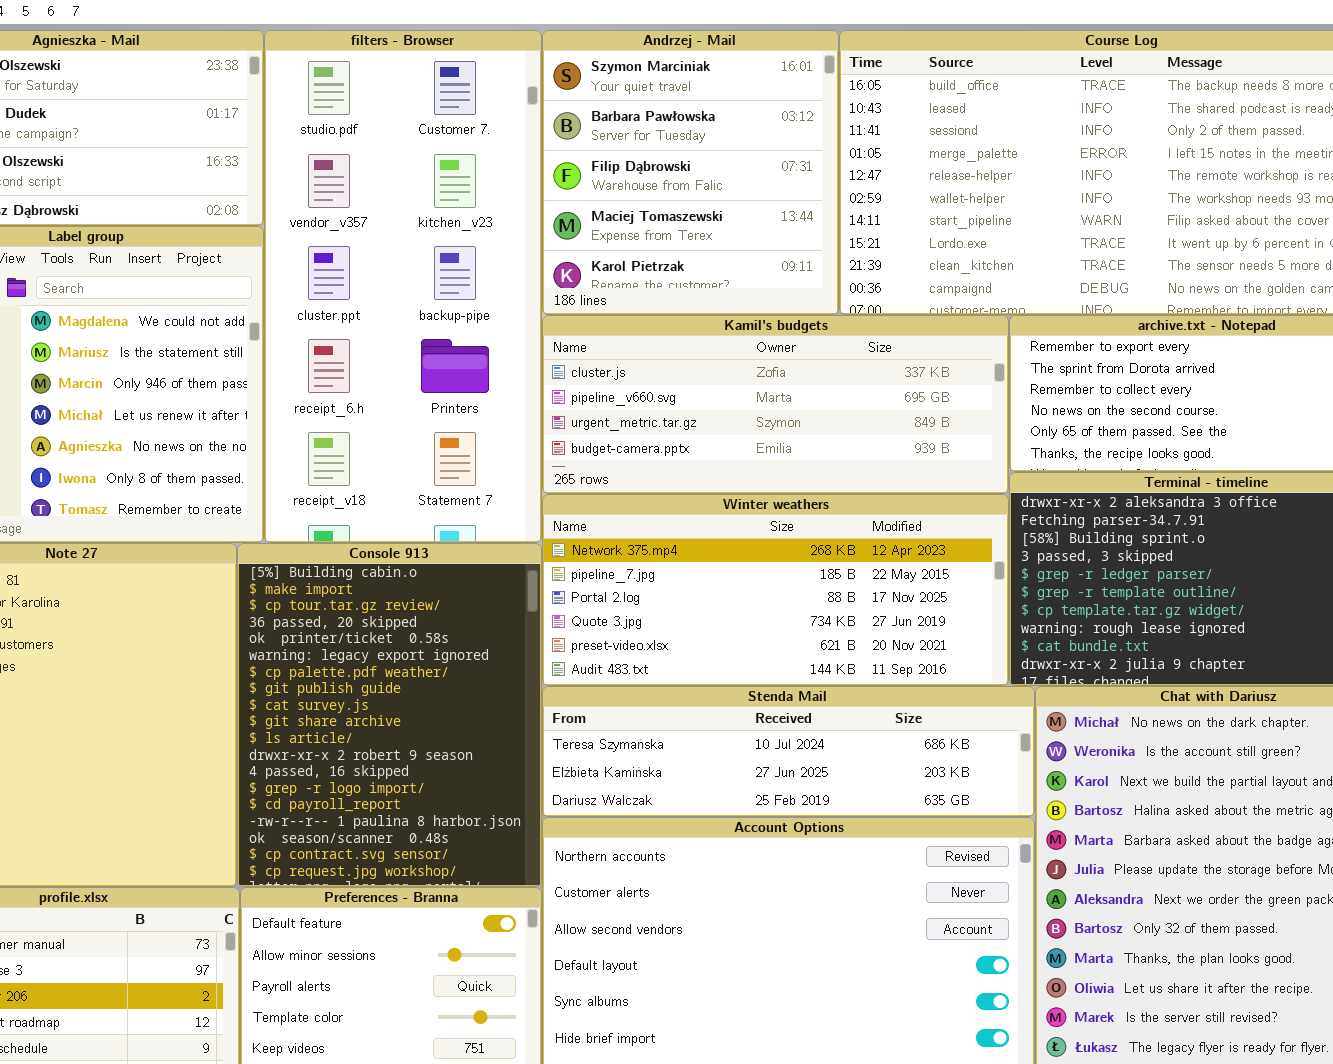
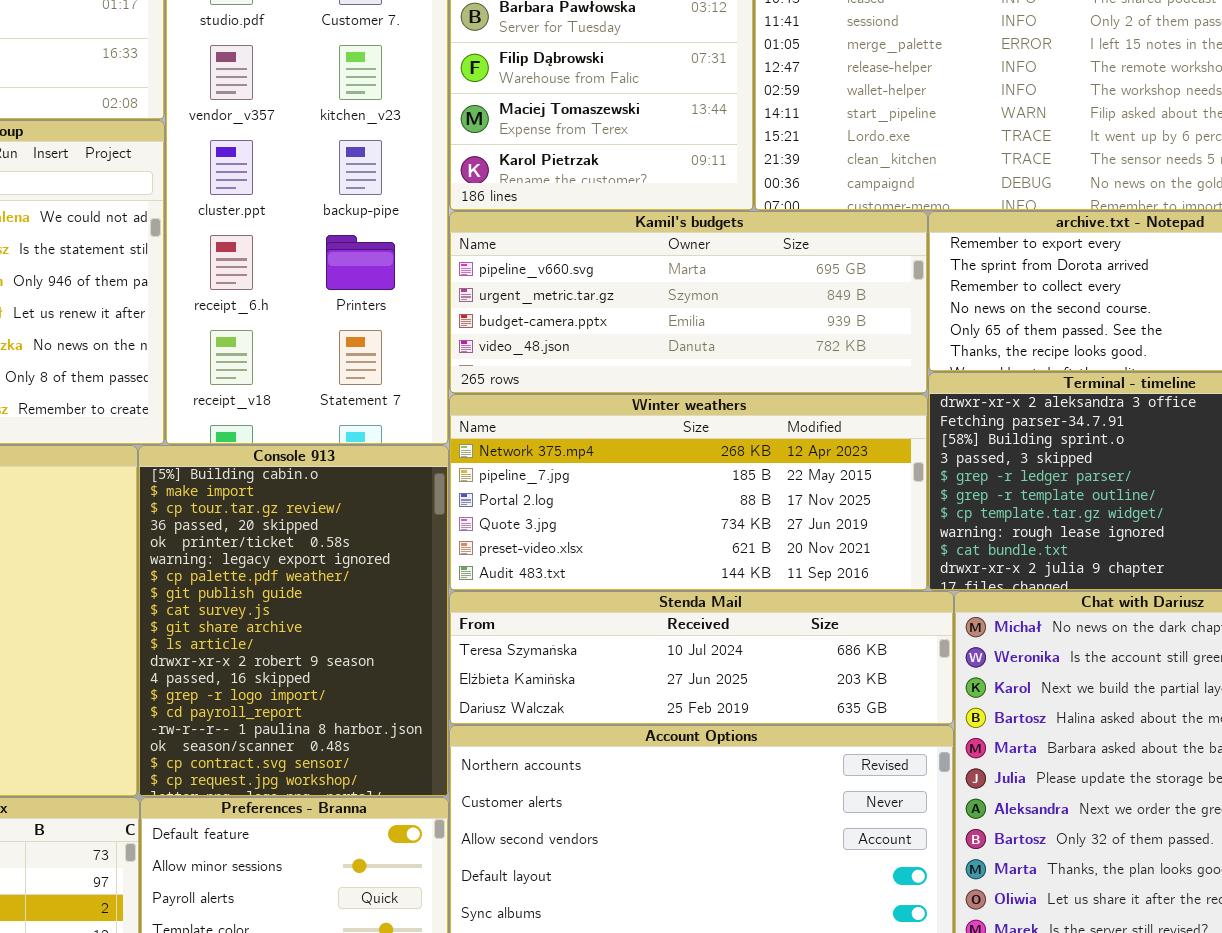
Kamil's budgets: [542,315,1009,494] -> [449,211,928,394], scrolled down 1 row

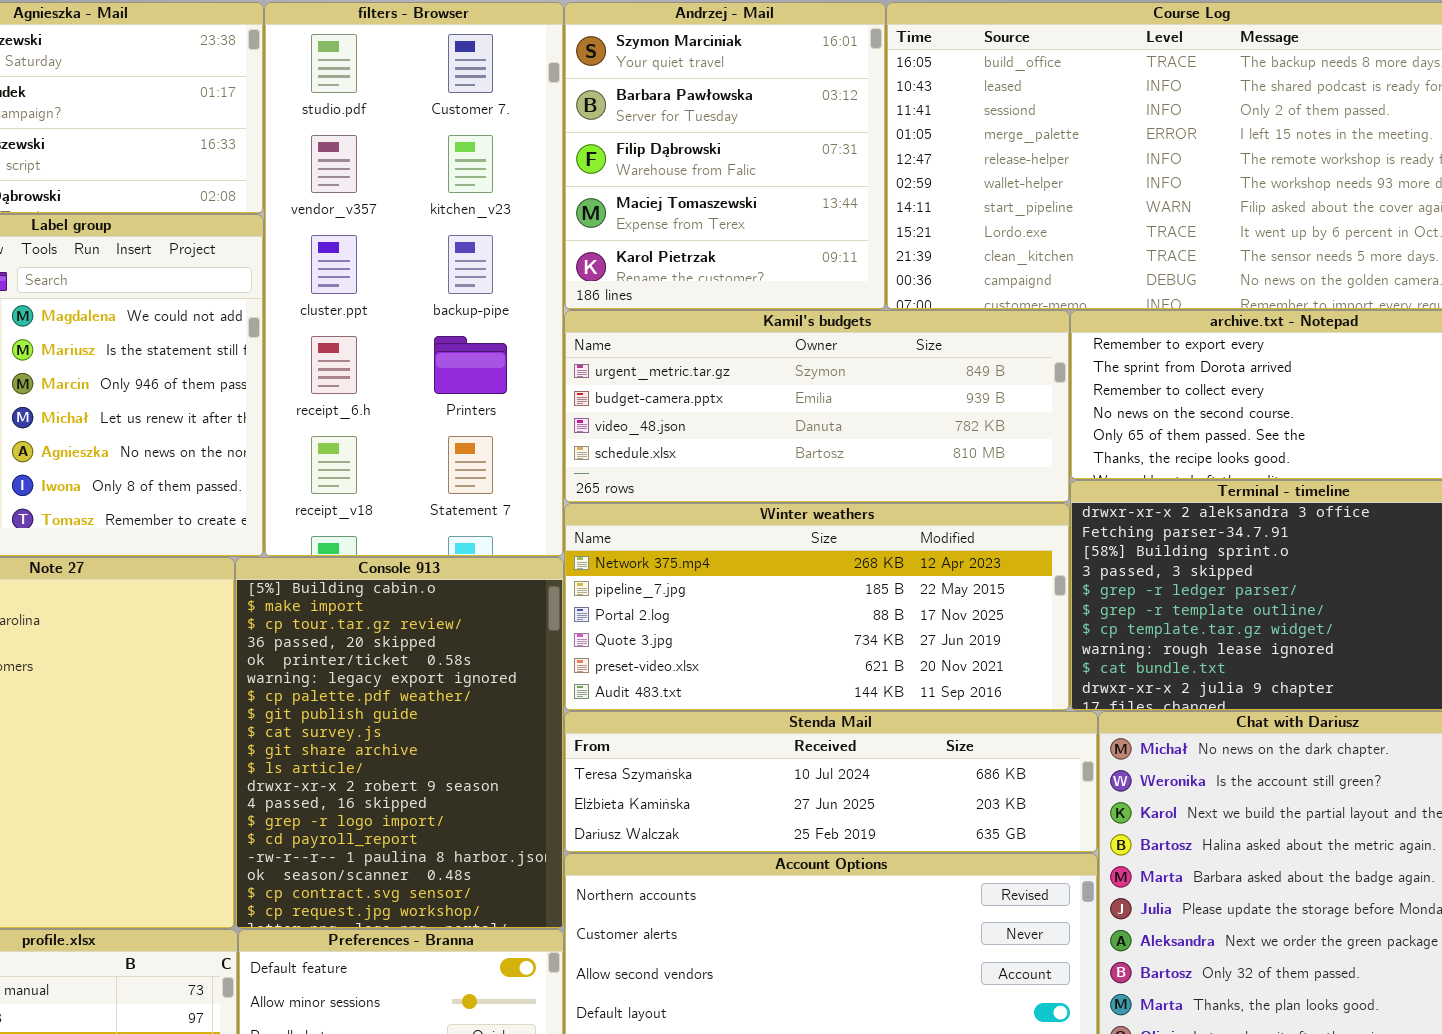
Kamil's budgets: [449,211,928,394] -> [564,310,1070,503], scrolled down 1 row

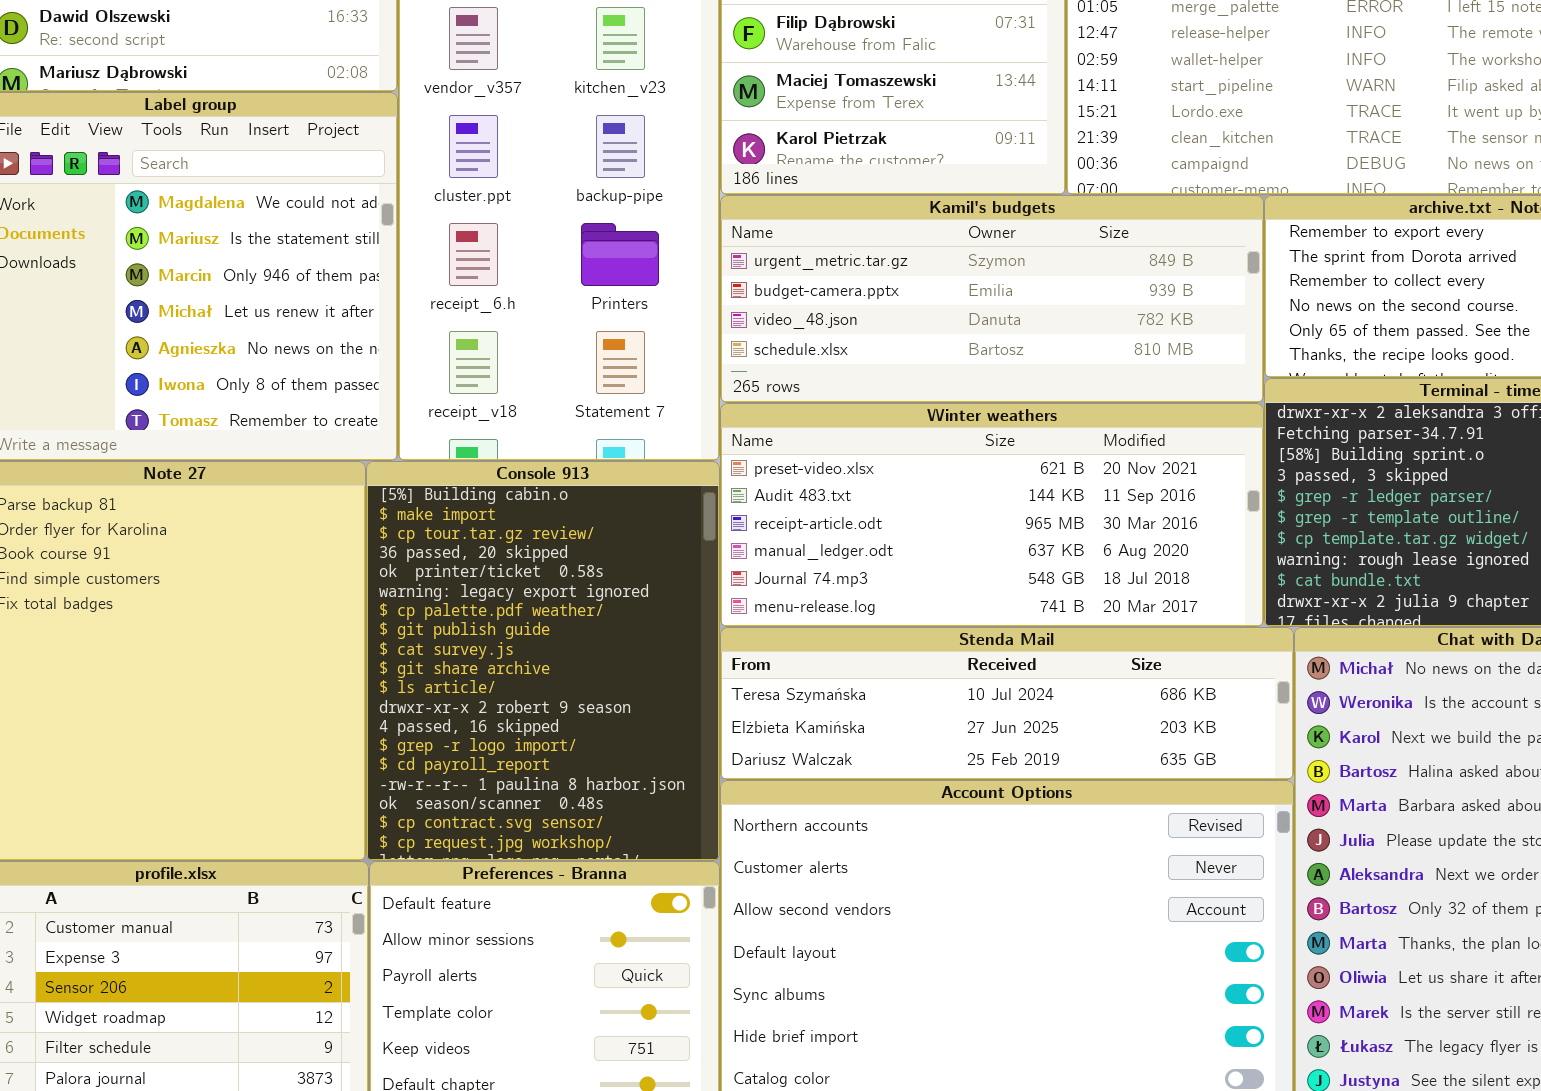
Winter weathers: [564,503,1070,711] -> [720,403,1264,627], scrolled down 4 rows

